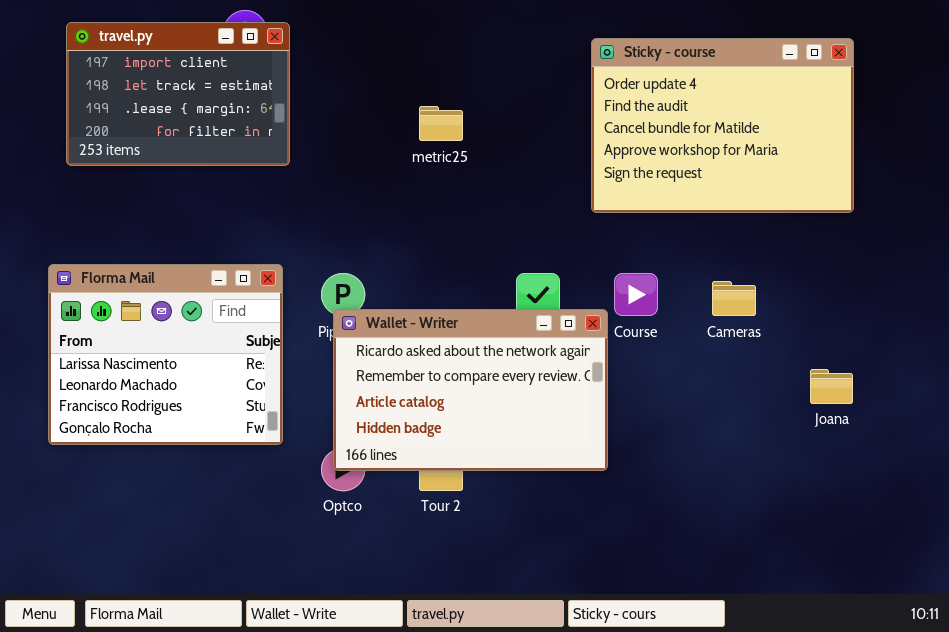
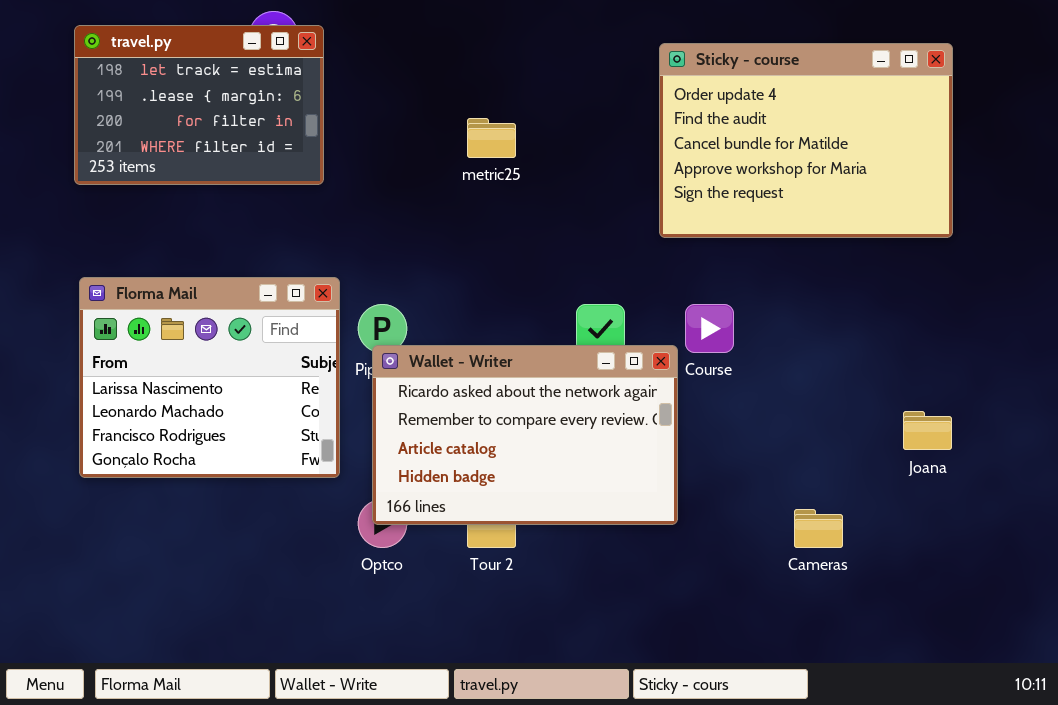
travel.py: [66,22,290,166] -> [74,25,324,185], scrolled down 1 row
Florma Mail: [48,264,283,445] -> [79,277,340,478], moved
Cameras: [712,281,756,316] -> [794,509,843,548], moved

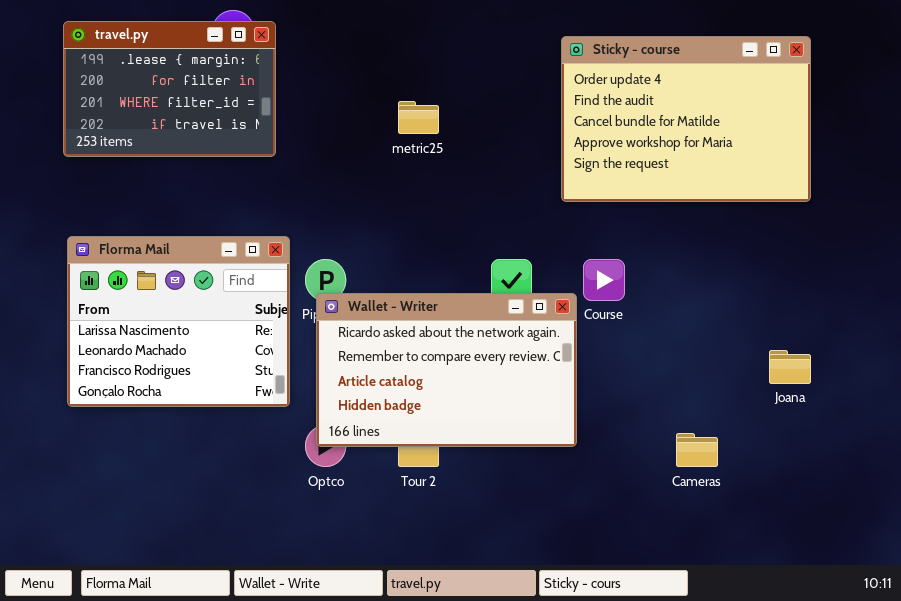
travel.py: [74,25,324,185] -> [63,21,276,157], scrolled down 1 row

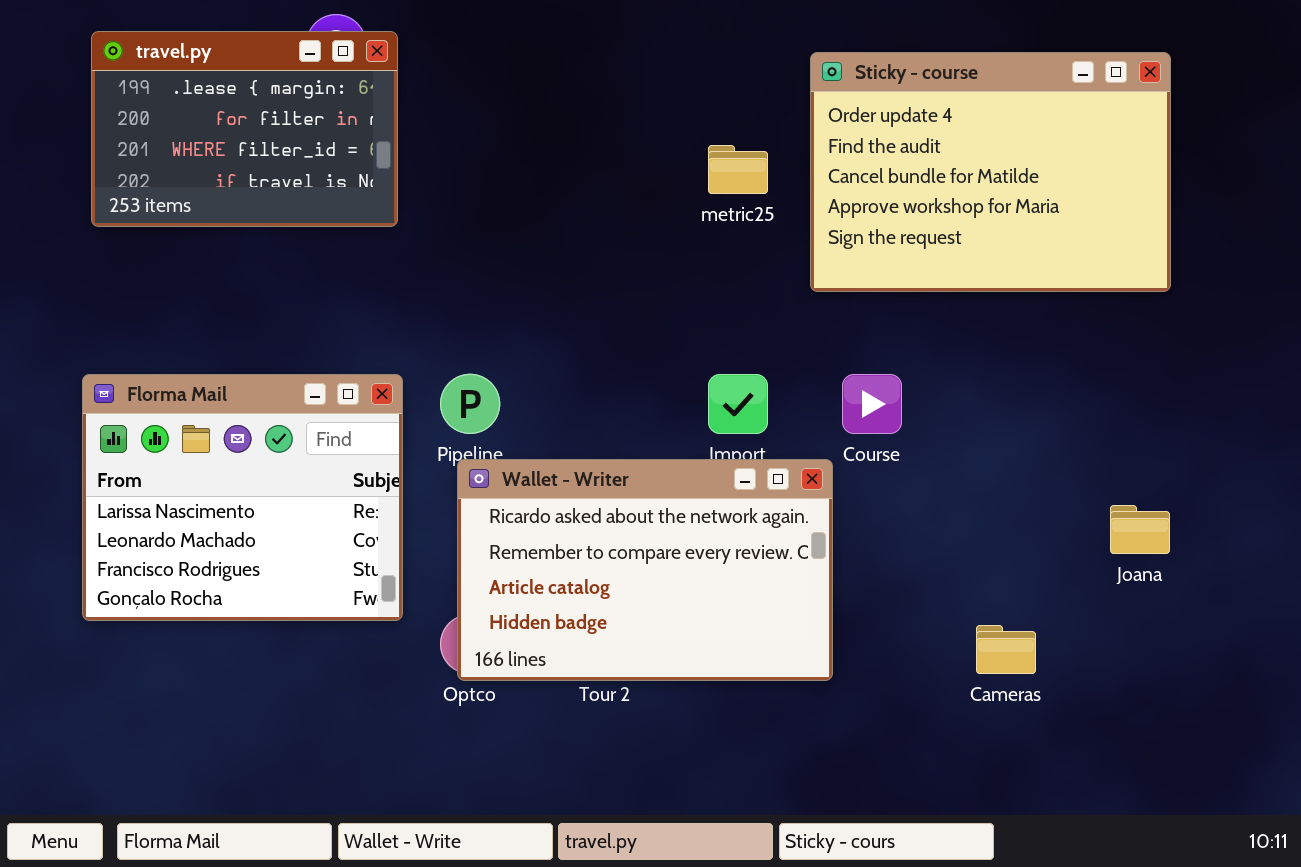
metric25: [398,101,439,134] -> [708,145,768,194], moved
Florma Mail: [67,236,290,407] -> [82,374,403,621], moved
Wallet - Writer: [316,293,577,447] -> [457,459,833,681], moved

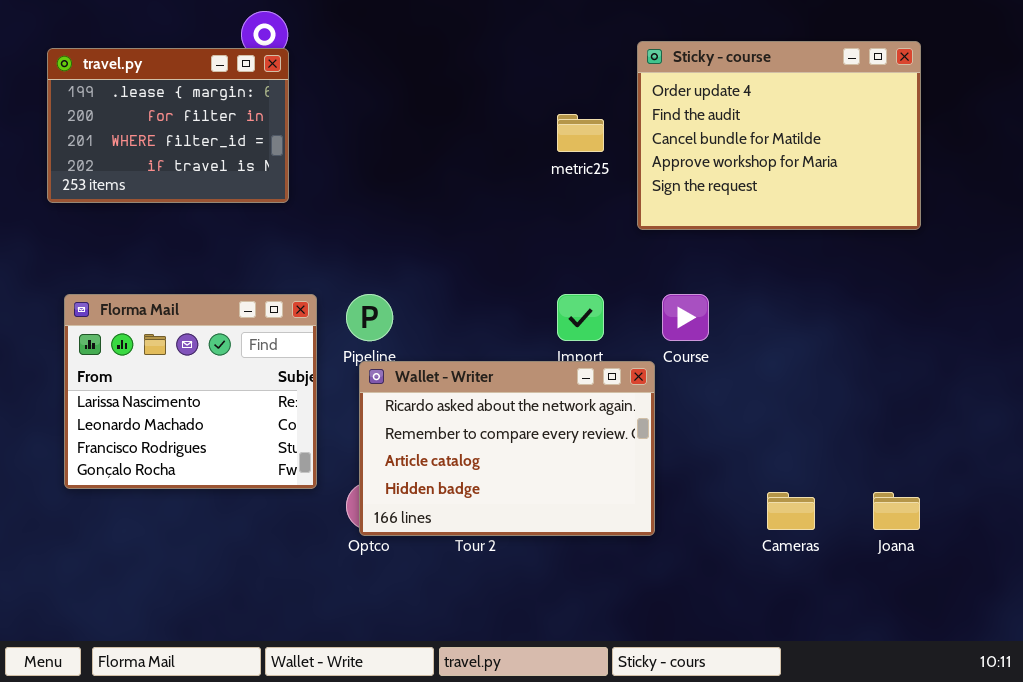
travel.py: [91,31,398,227] -> [47,48,289,203], moved
Joana: [1110,505,1170,554] -> [873,492,920,530], moved

